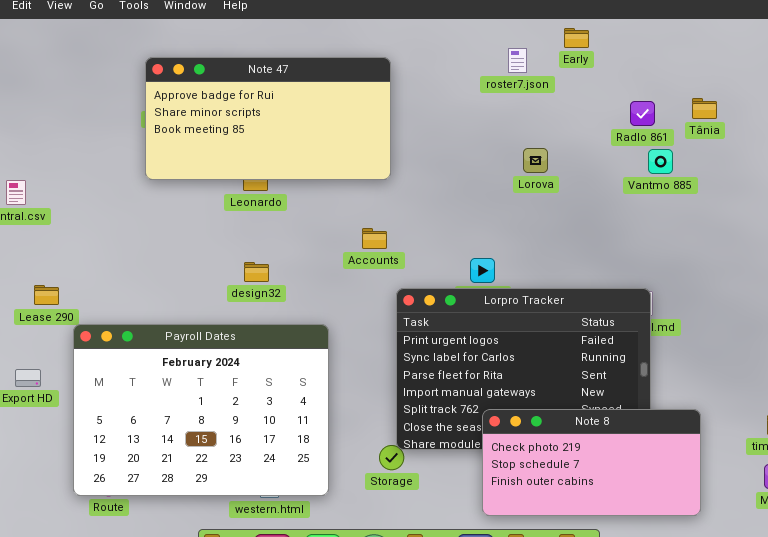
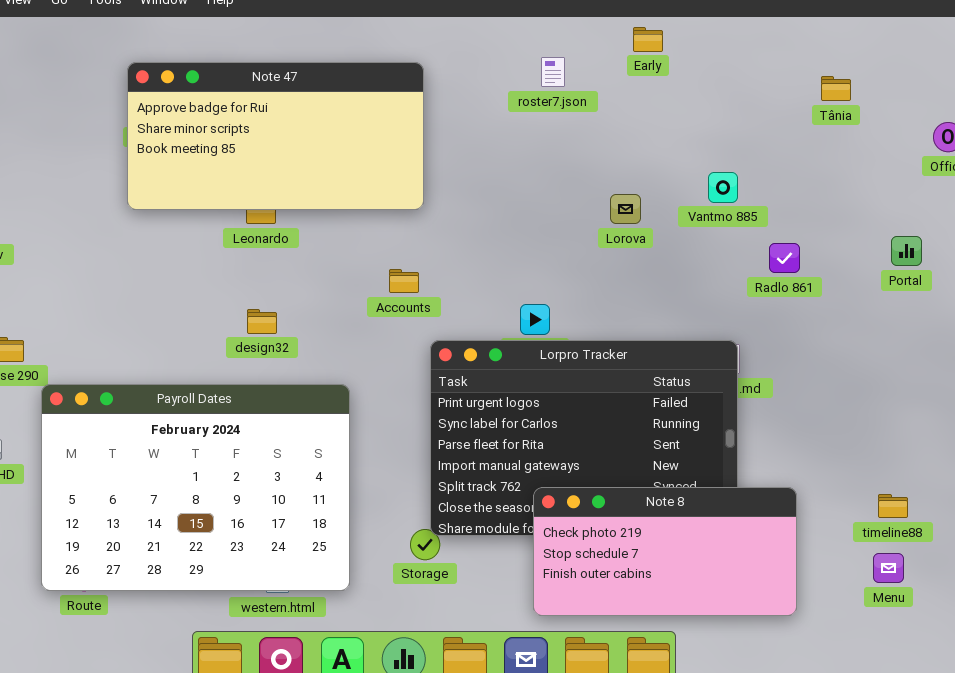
roster7.json: [508,48,527,73] -> [541,57,565,87], moved
Tânia: [692,98,717,119] -> [821,76,851,101], moved
Radlo 861: [630,101,655,126] -> [769,243,800,273], moved
Lorova: [523,148,548,173] -> [610,194,641,224], moved
Vantmo 885: [648,149,673,174] -> [708,172,738,203], moved

